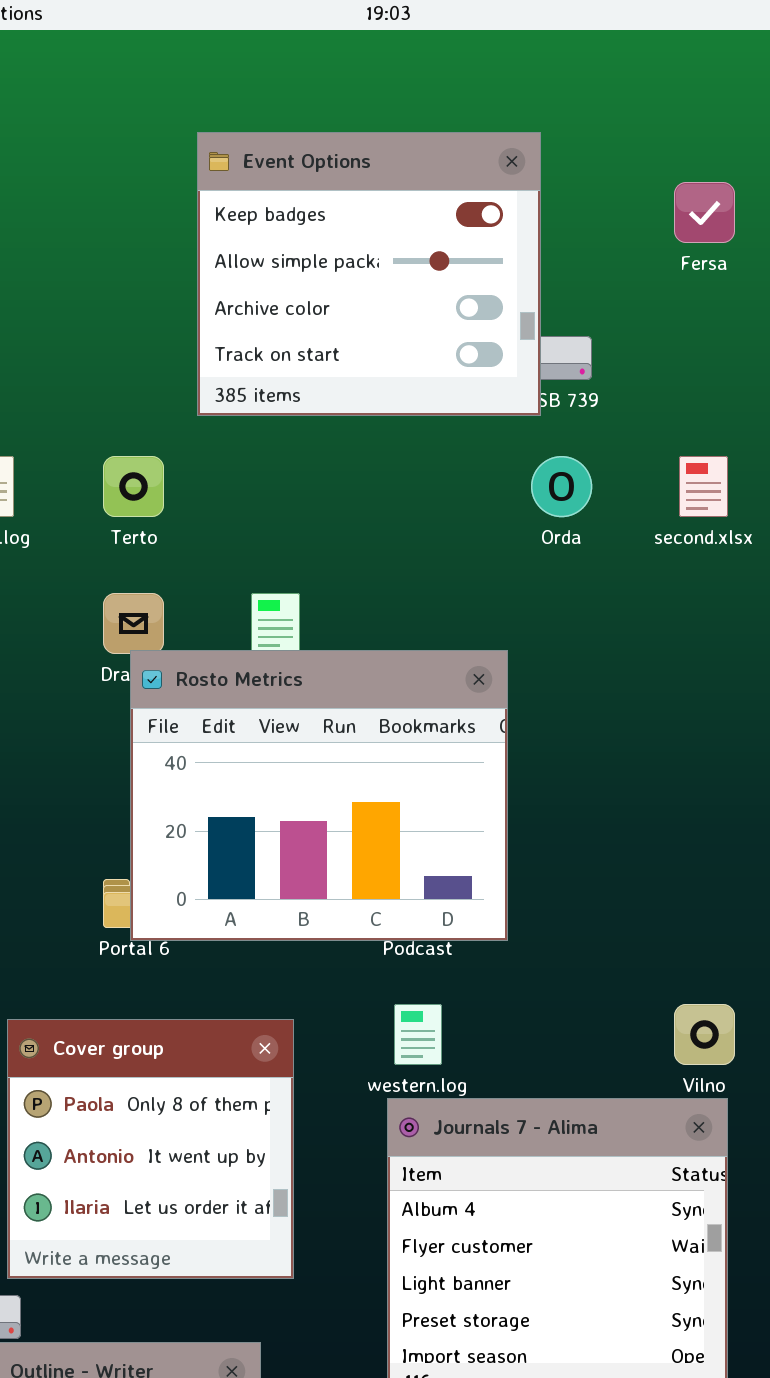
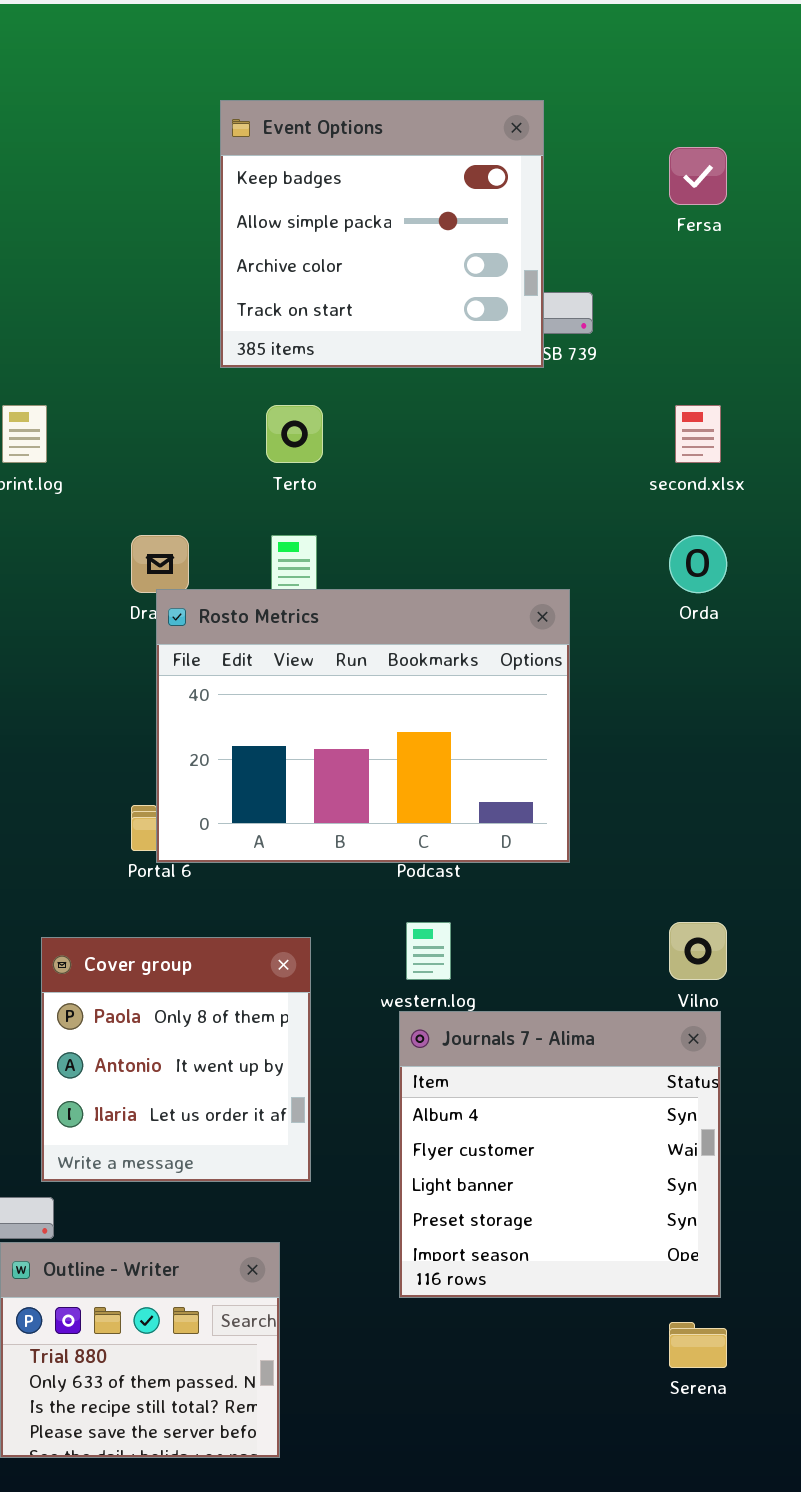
Terto: [103,456,164,517] -> [266,405,323,463], moved
Orda: [531,456,592,517] -> [669,535,727,593], moved
Rosto Metrics: [130,650,508,941] -> [156,589,570,863], resized

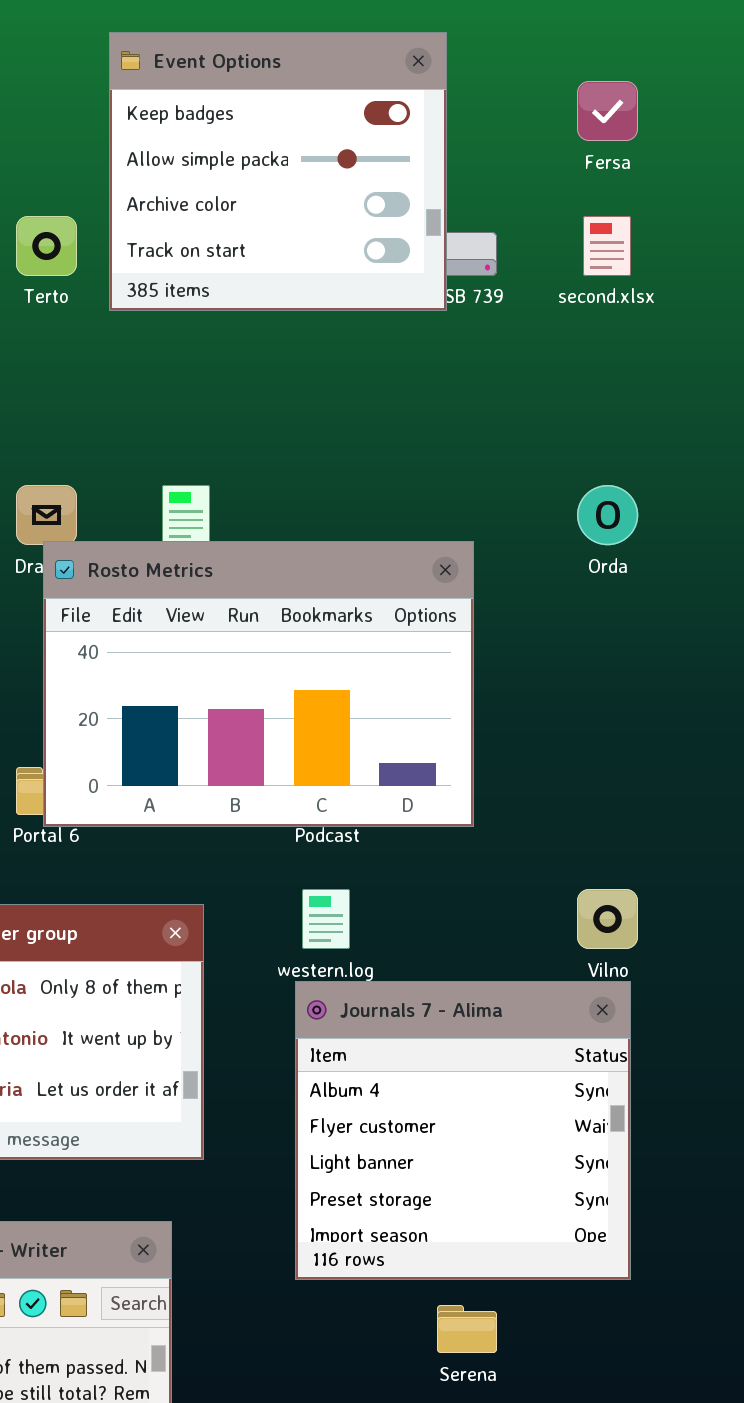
Terto: [266,405,323,463] -> [16,216,77,276], moved
second.xlsx: [675,405,721,463] -> [583,216,631,276], moved
Serena: [669,1322,727,1368] -> [437,1305,497,1353], moved

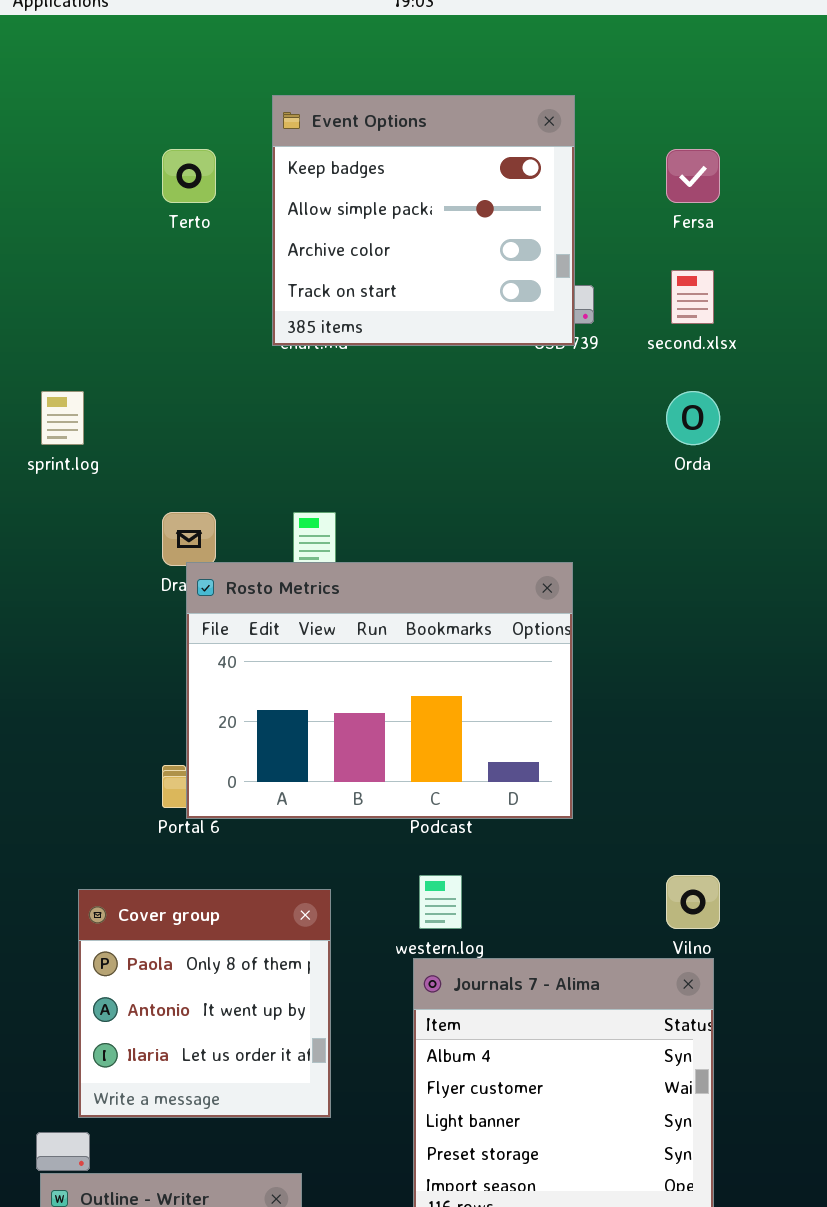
Event Options: [109,32,447,311] -> [272,95,575,346], moved
Terto: [16,216,77,276] -> [162,149,216,203], moved
Orda: [577,485,638,545] -> [666,391,720,445], moved

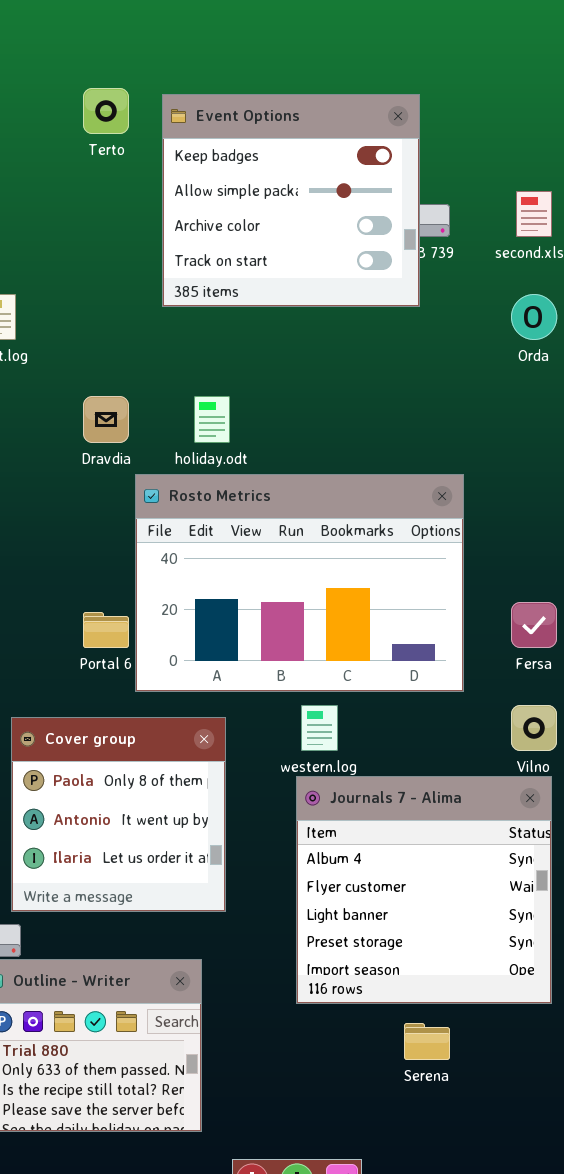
Event Options: [272,95,575,346] -> [162,94,420,307], moved
Fersa: [666,149,720,203] -> [511,602,557,648], moved
Rosto Metrics: [186,562,573,819] -> [135,474,464,692], moved

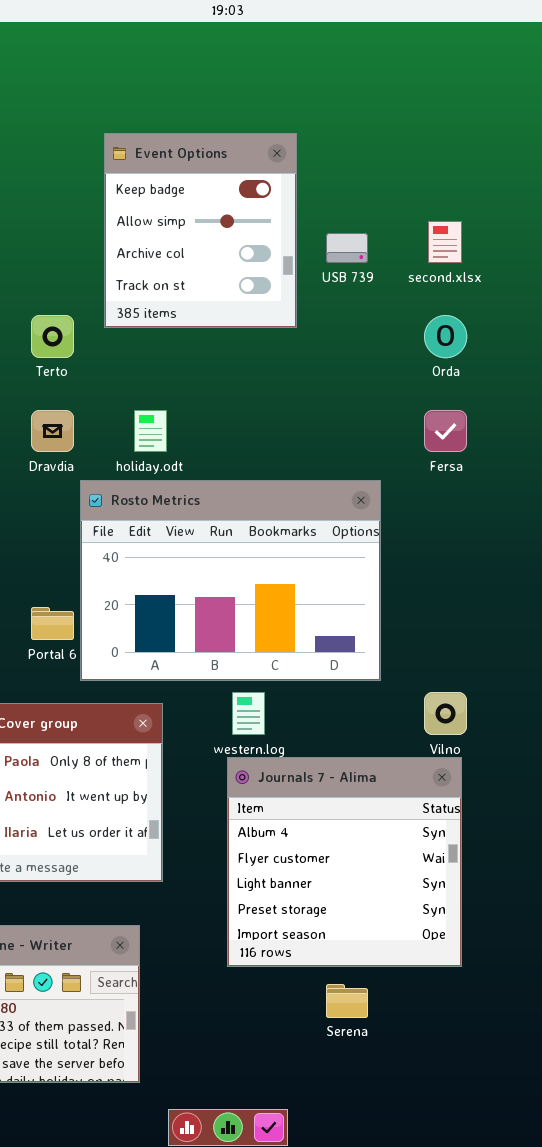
Terto: [83,88,129,134] -> [31,315,74,358], moved
Event Options: [162,94,420,307] -> [104,133,297,328], resized
Fersa: [511,602,557,648] -> [424,410,467,452], moved

